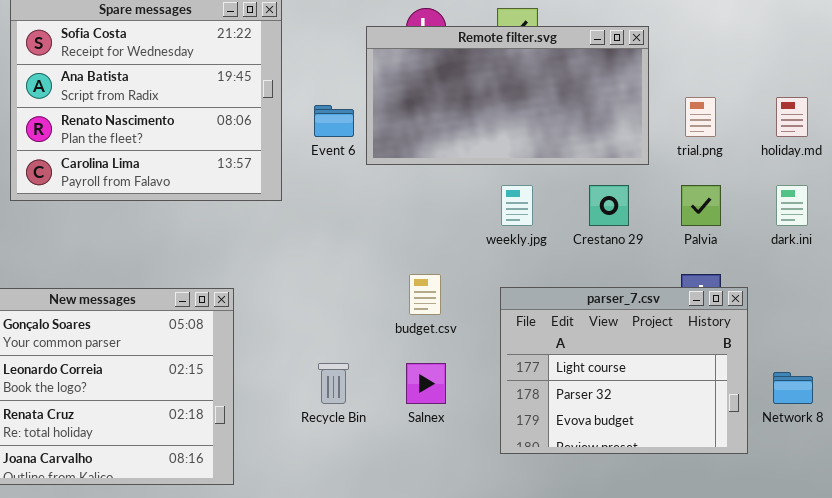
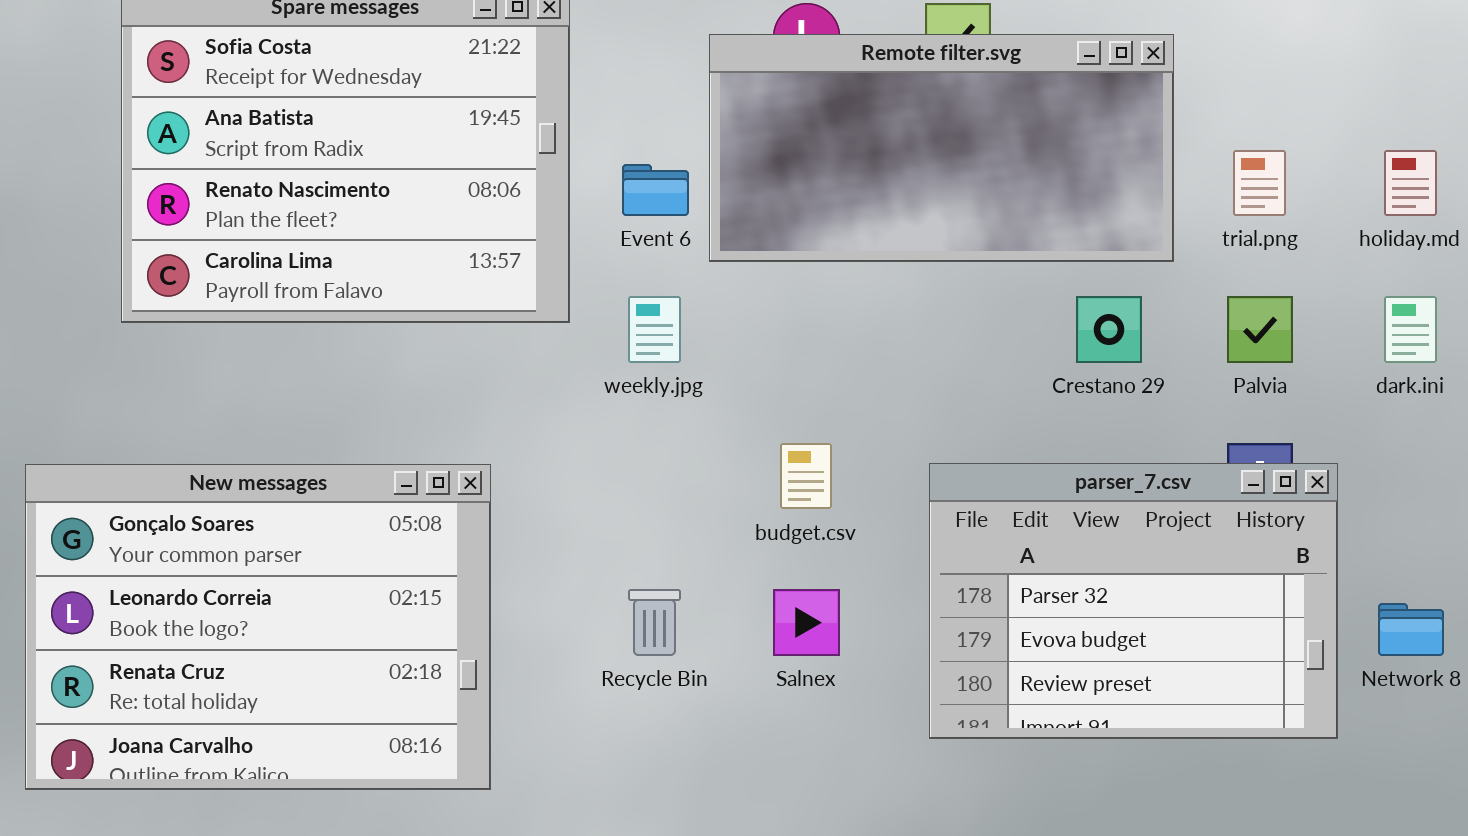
weekly.jpg: [501,185,533,226] -> [628,296,681,363], moved
parser_7.csv: [500,287,748,454] -> [929,463,1338,739], scrolled down 1 row

